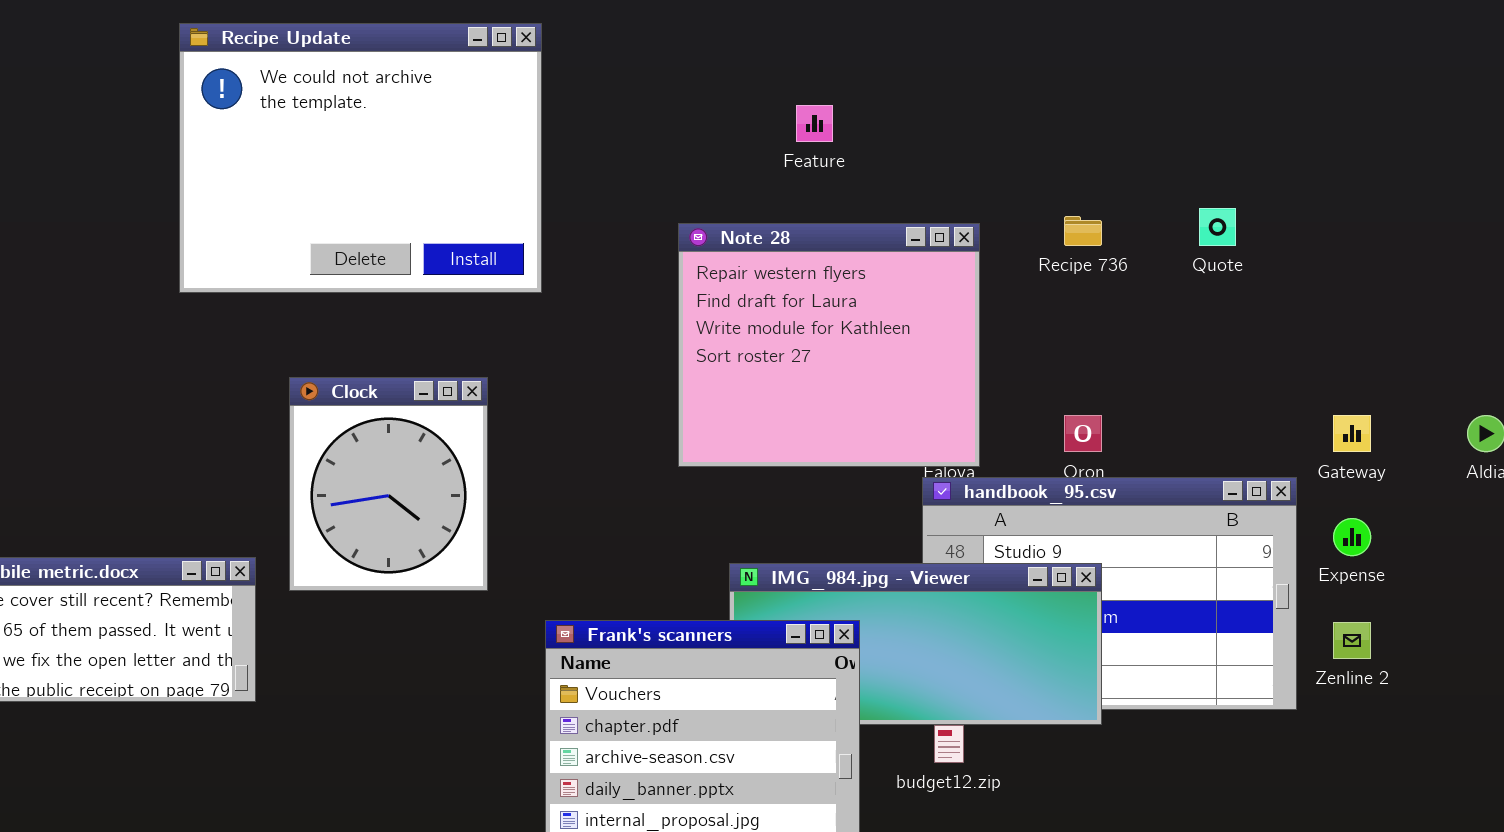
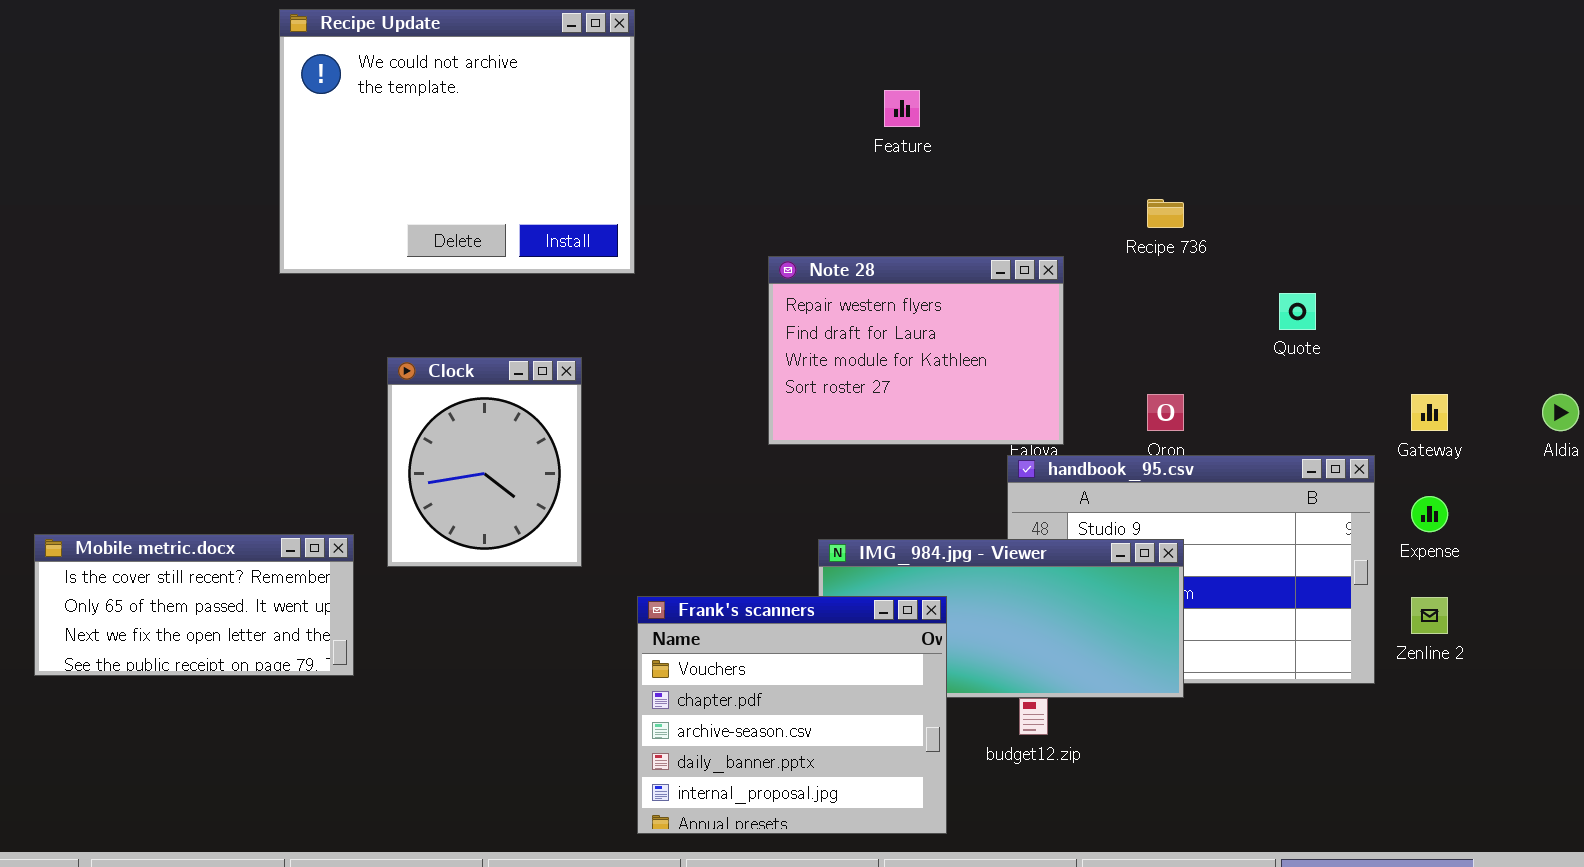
Quote: [1199,208,1236,246] -> [1279,293,1316,330], moved
Note 28: [678,223,980,467] -> [768,256,1064,445], resized

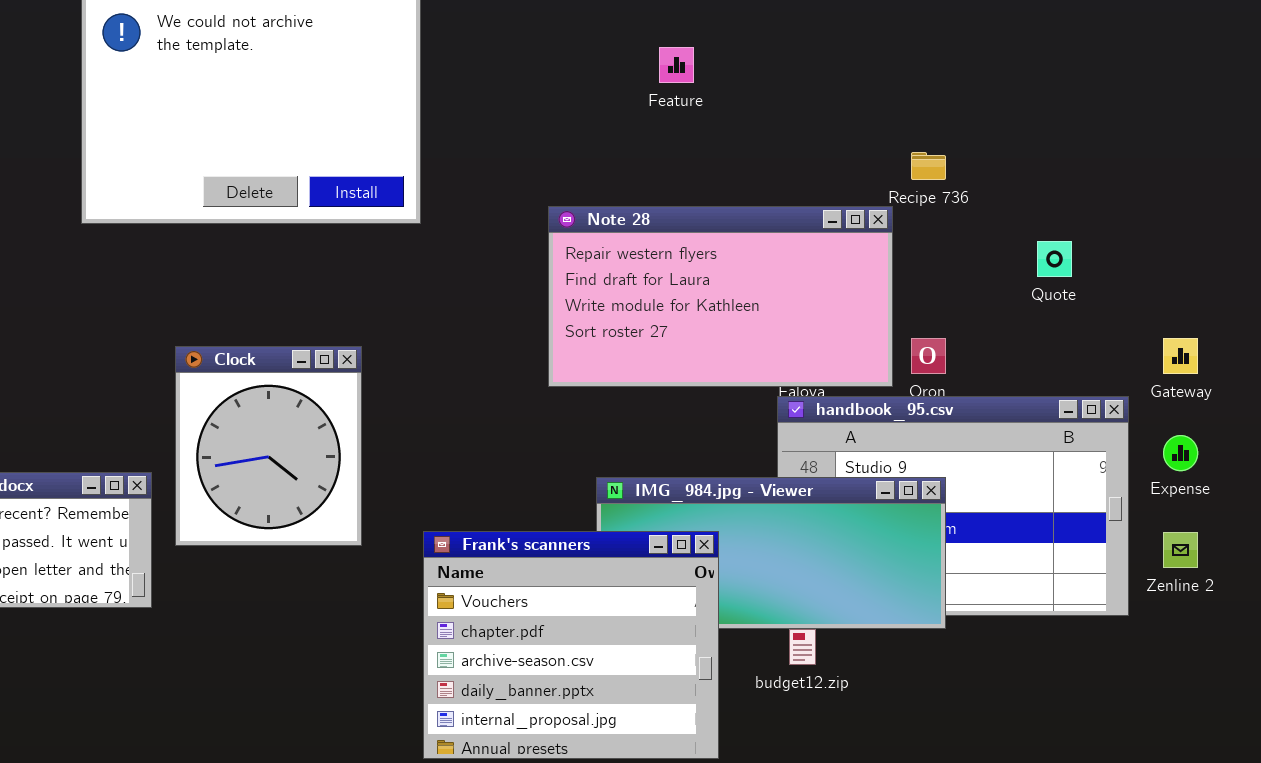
Note 28: [768,256,1064,445] -> [548,206,893,387], resized
Clock: [387,357,582,567] -> [175,346,362,546], moved

